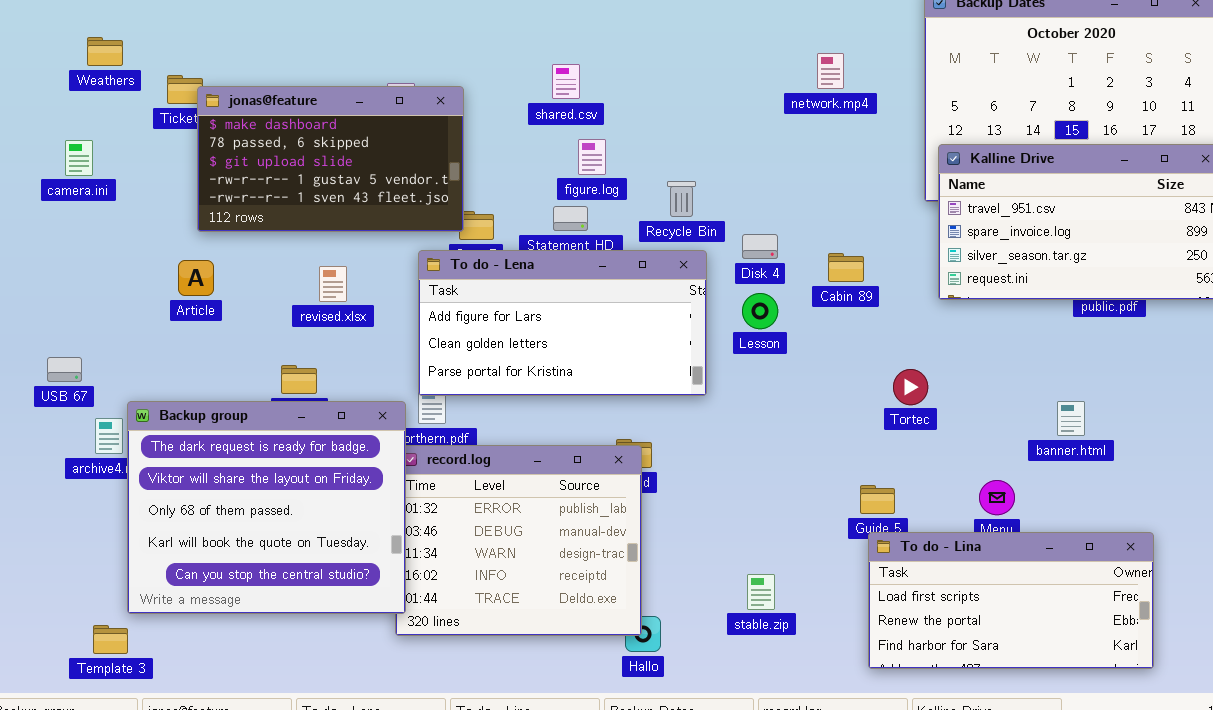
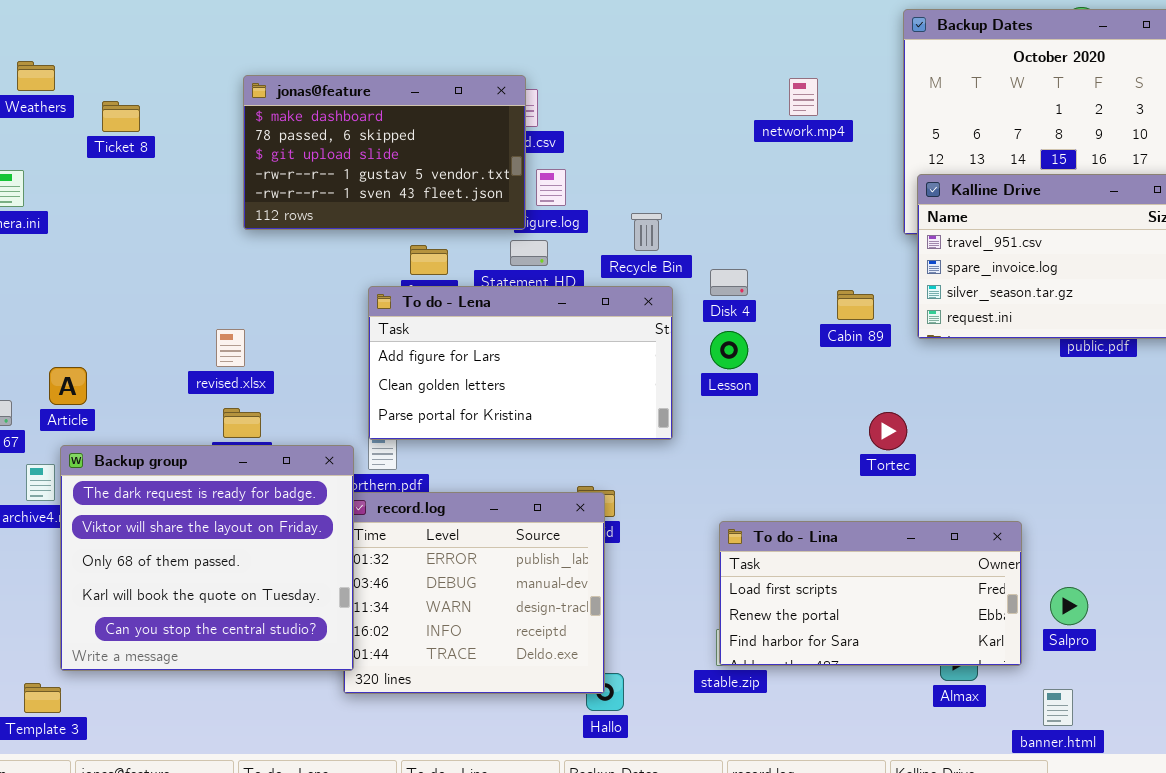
jonas@feature: [197,86,464,232] -> [243,75,526,230], moved
Cabin 89: [828,253,864,282] -> [837,290,874,320], moved
Article: [178,260,214,296] -> [49,367,87,405], moved
revised.xlsx: [319,266,347,302] -> [216,329,245,367], moved
banner.html: [1057,401,1085,436] -> [1043,689,1073,726], moved
To do - Lina: [868,532,1154,669] -> [719,521,1022,666], moved

